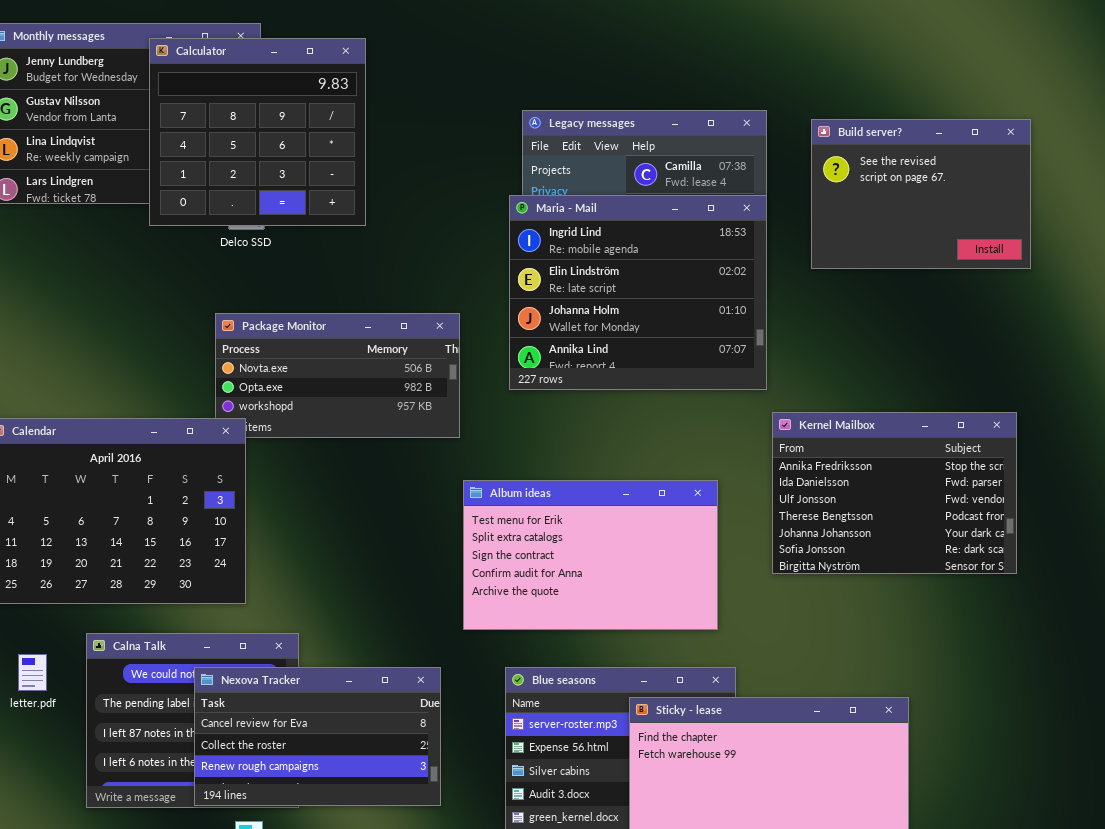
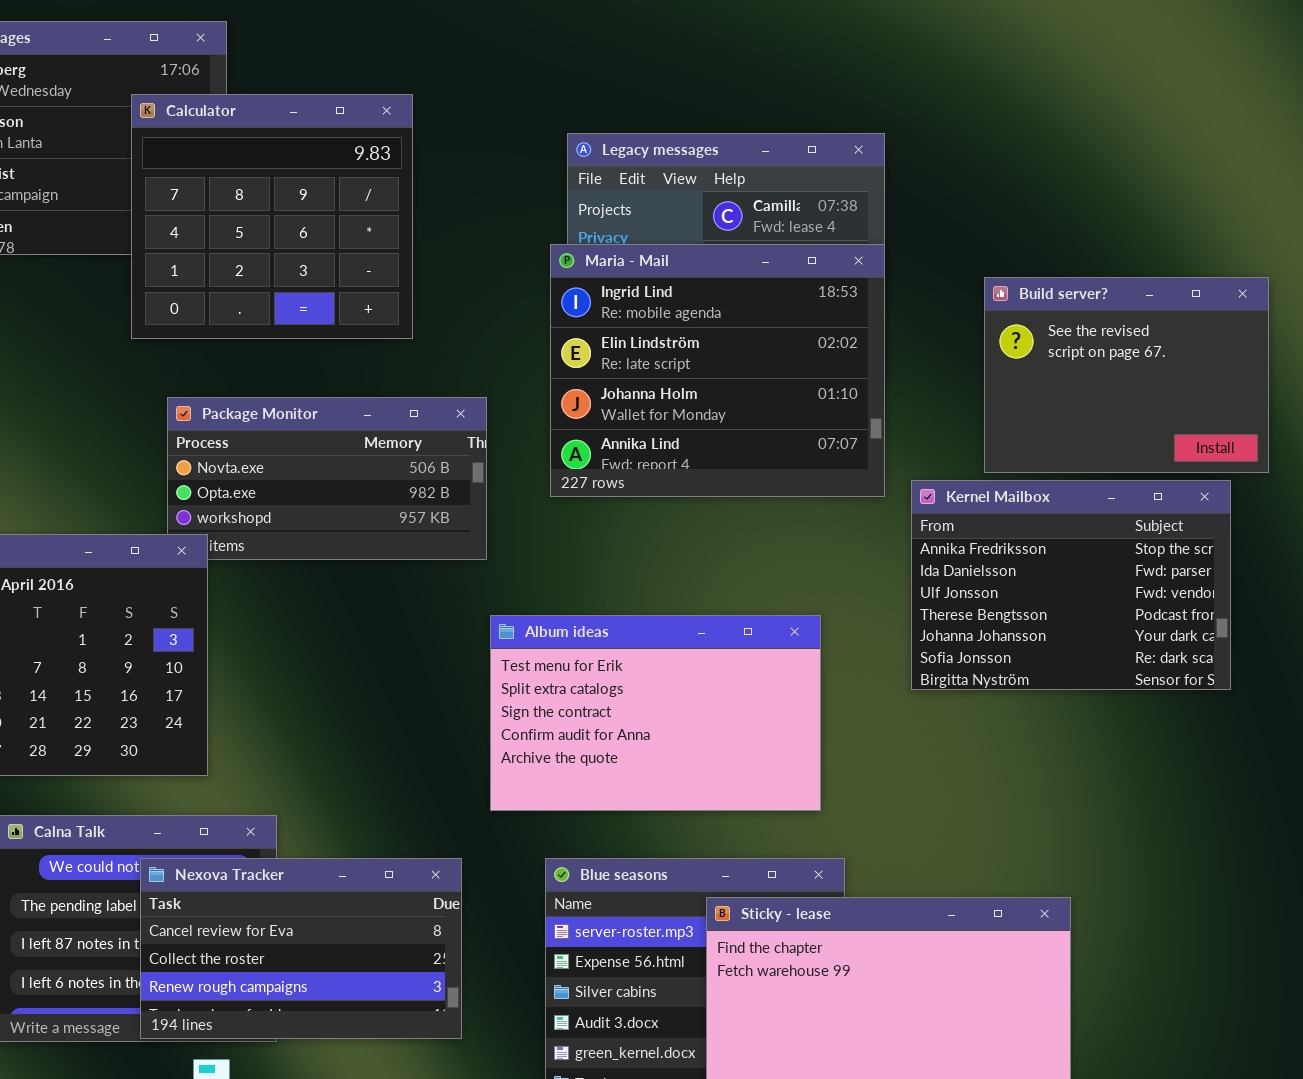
Calculator: [149,38,366,226] -> [131,94,413,339], moved
Build server?: [811,119,1031,269] -> [984,277,1269,473], moved
Kernel Mailbox: [772,412,1017,574] -> [911,480,1231,690], moved

